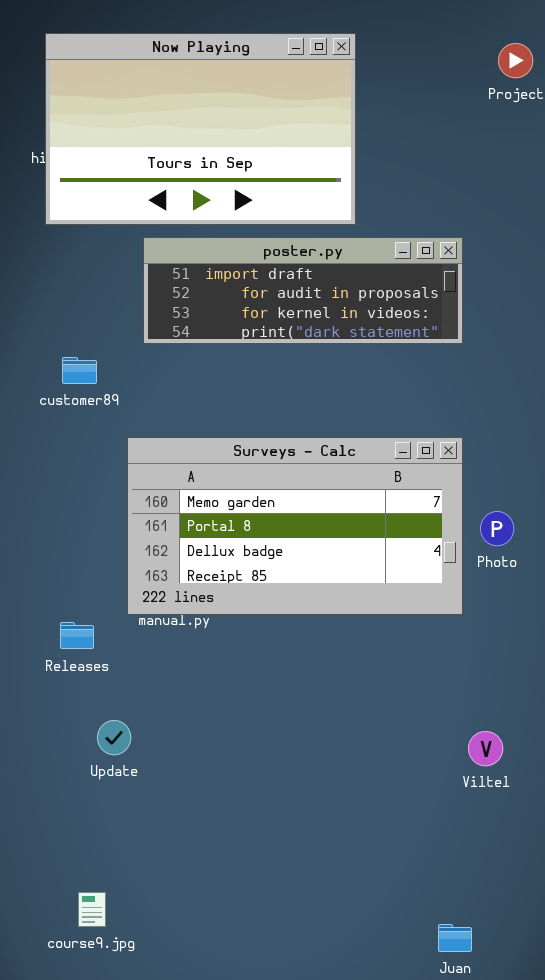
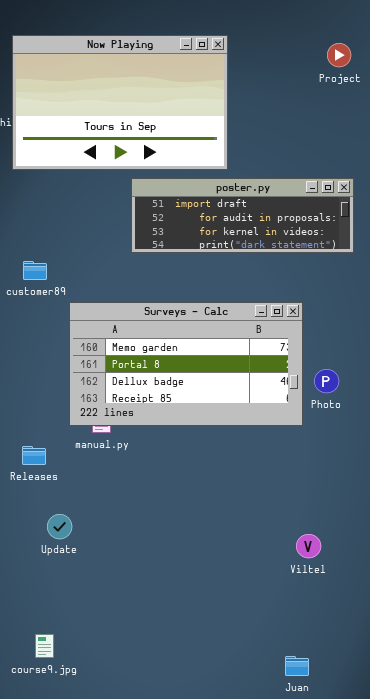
poster.py: [143,237,463,344] -> [131,178,354,253], moved
Surveys - Calc: [127,437,463,615] -> [69,302,303,426], moved
Viltel: [468,731,503,766] -> [296,534,321,558], moved

